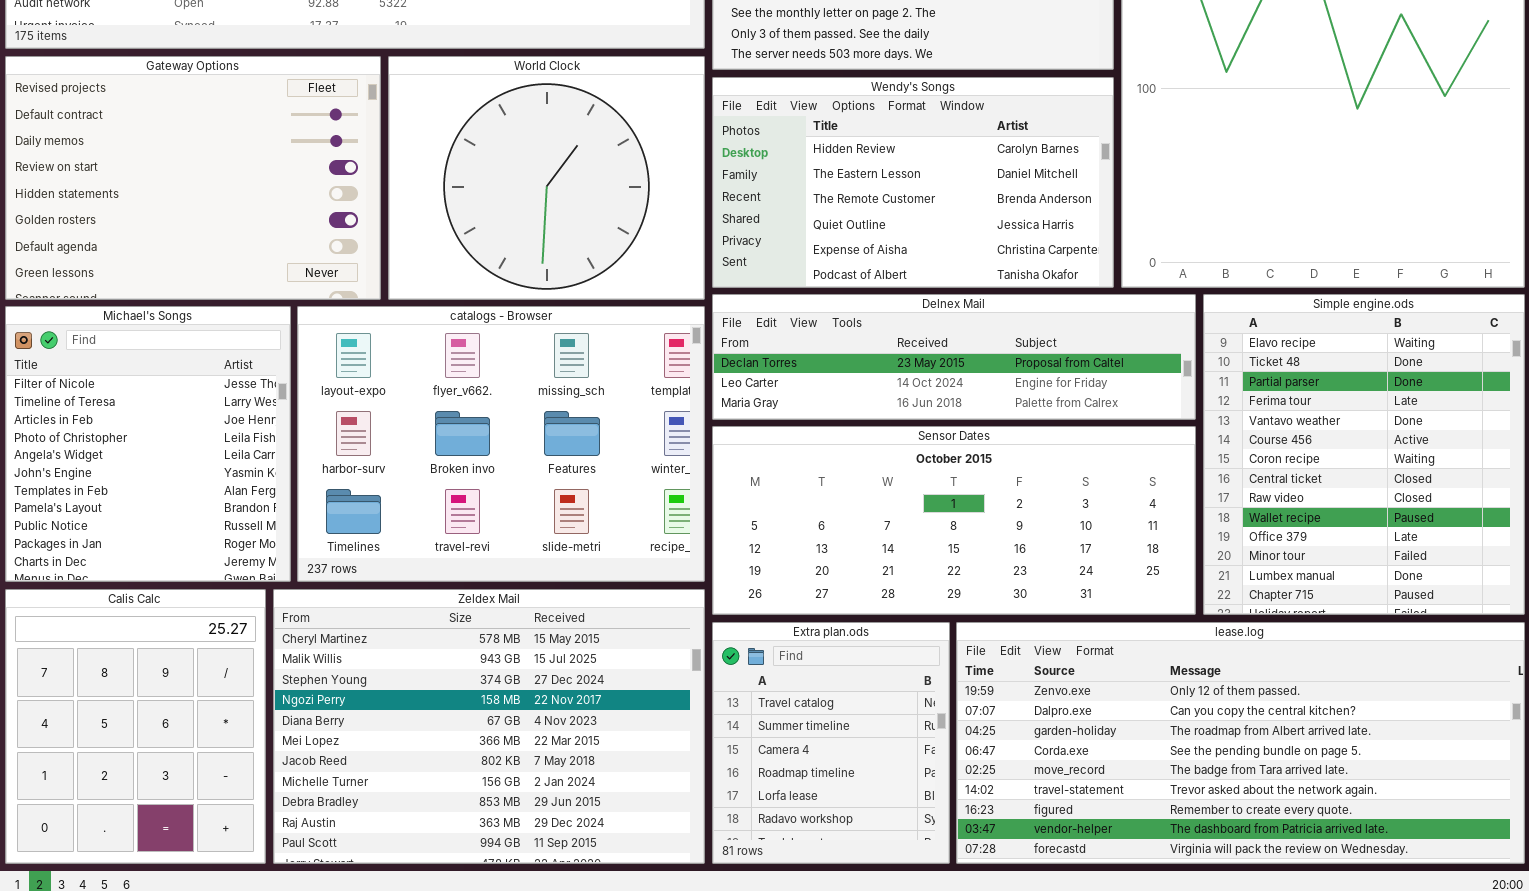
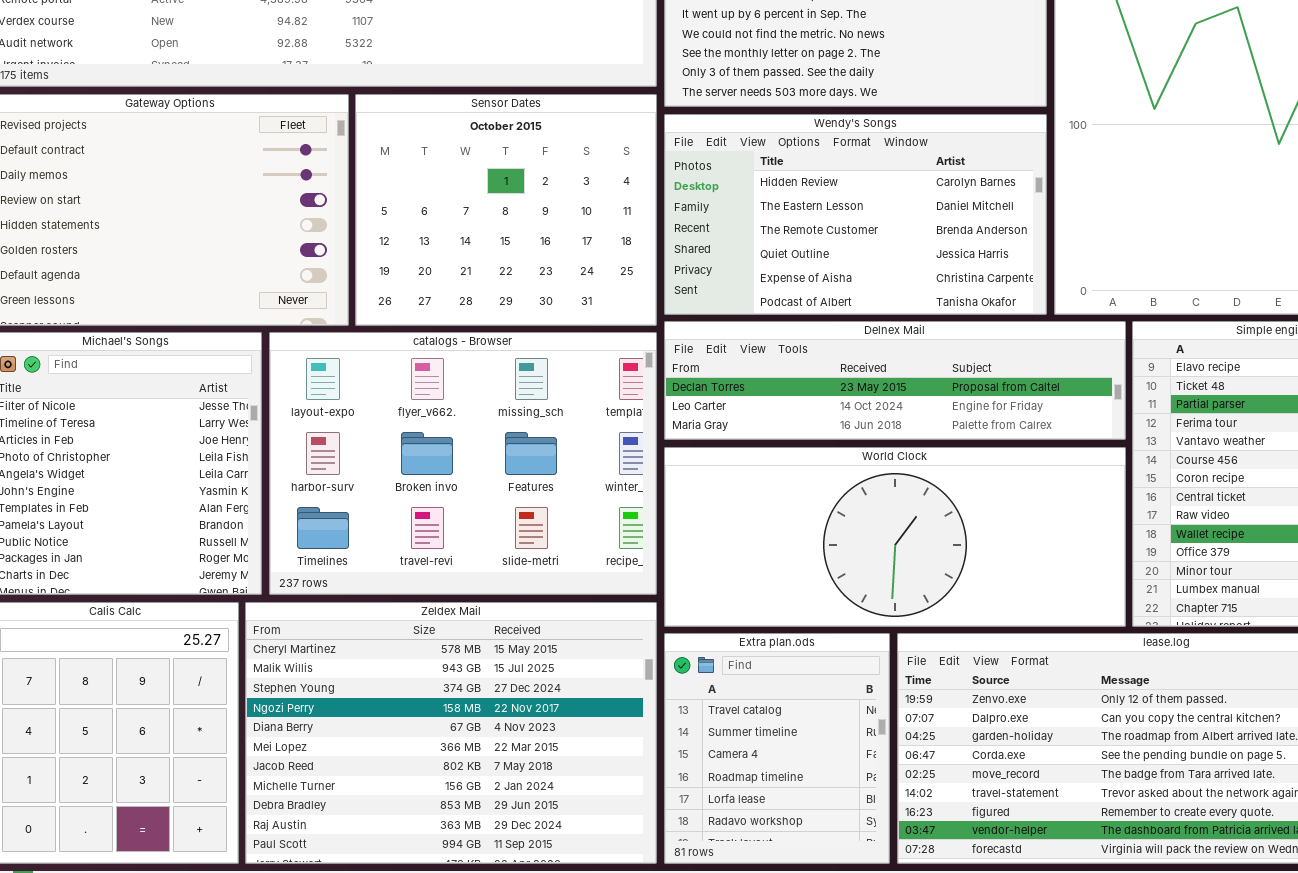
World Clock: [388,56,705,300] -> [664,447,1126,627], moved, resized
Sensor Dates: [712,426,1196,615] -> [355,94,657,326], moved, resized

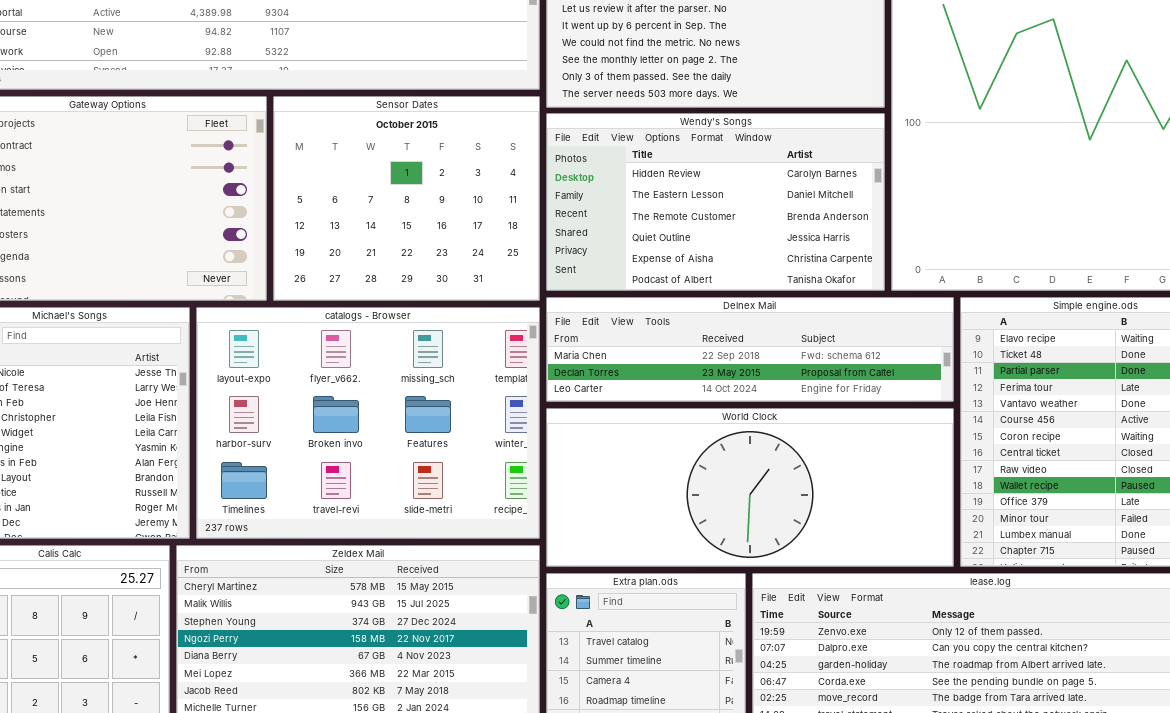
Delnex Mail: [664,321,1126,440] -> [546,297,954,402], scrolled up 1 row

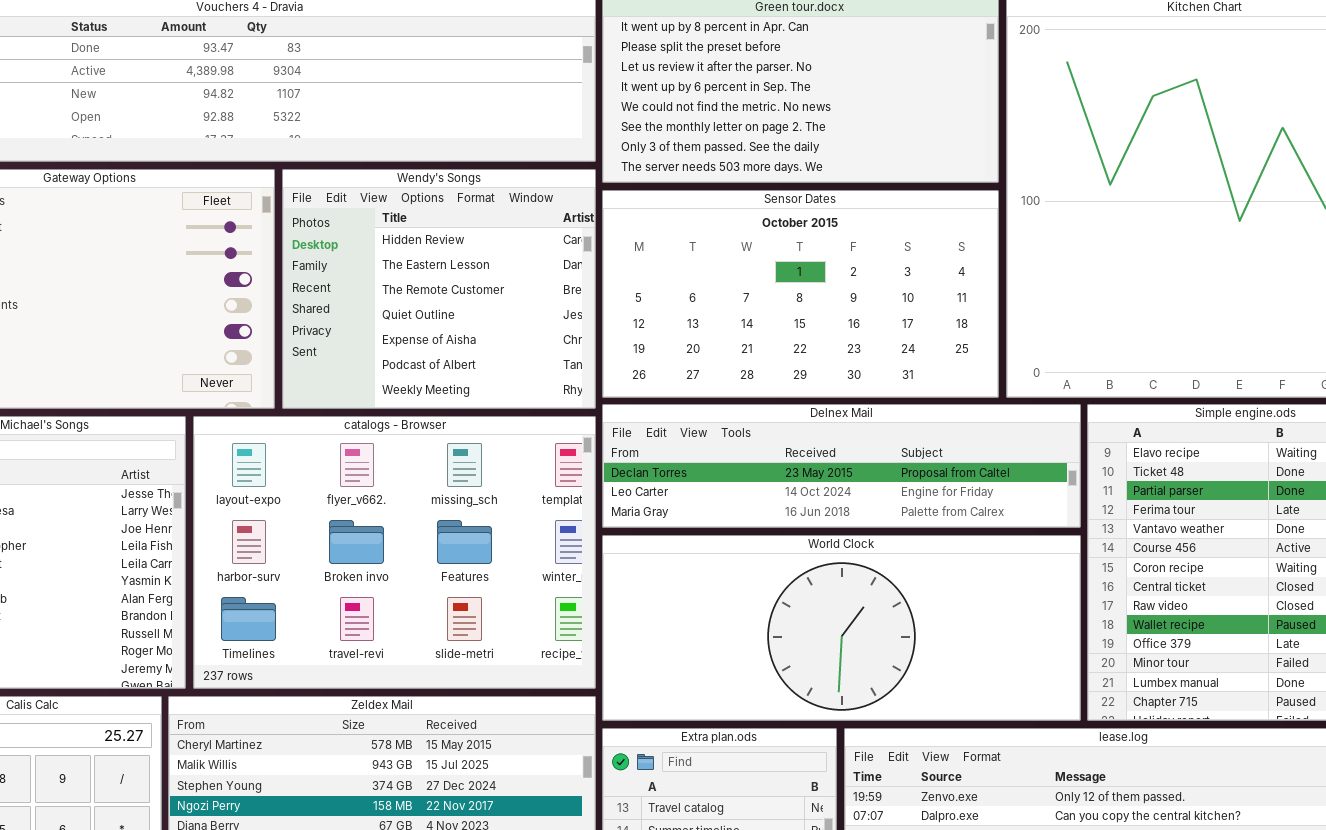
Sensor Dates: [273,96,540,301] -> [602,190,999,398], moved, resized
Wendy's Songs: [546,113,885,291] -> [282,169,596,409], moved, resized
Delnex Mail: [546,297,954,402] -> [602,404,1081,528], scrolled down 1 row

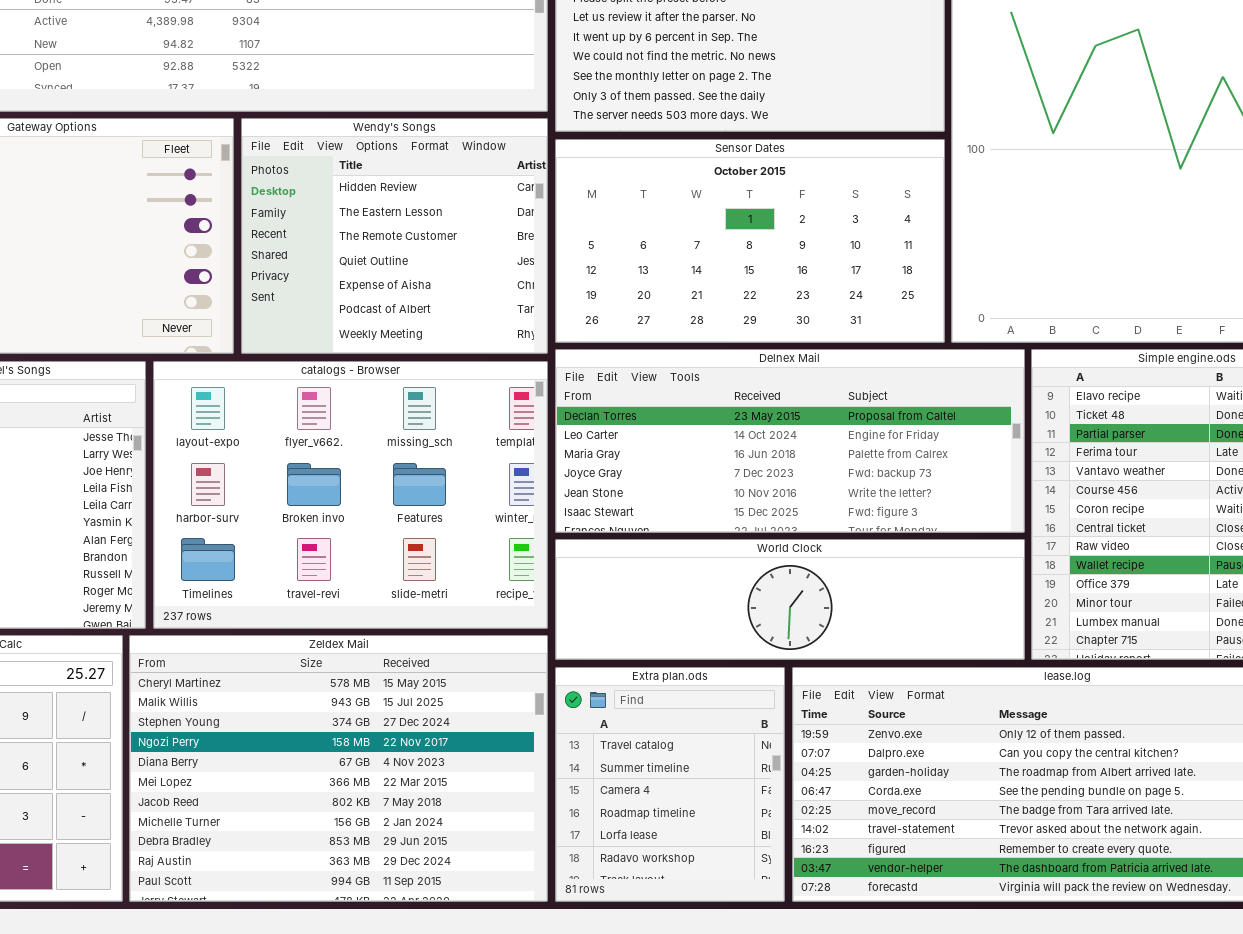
Delnex Mail: [602,404,1081,528] -> [555,349,1025,533], resized
World Clock: [602,535,1081,721] -> [555,539,1025,660], resized

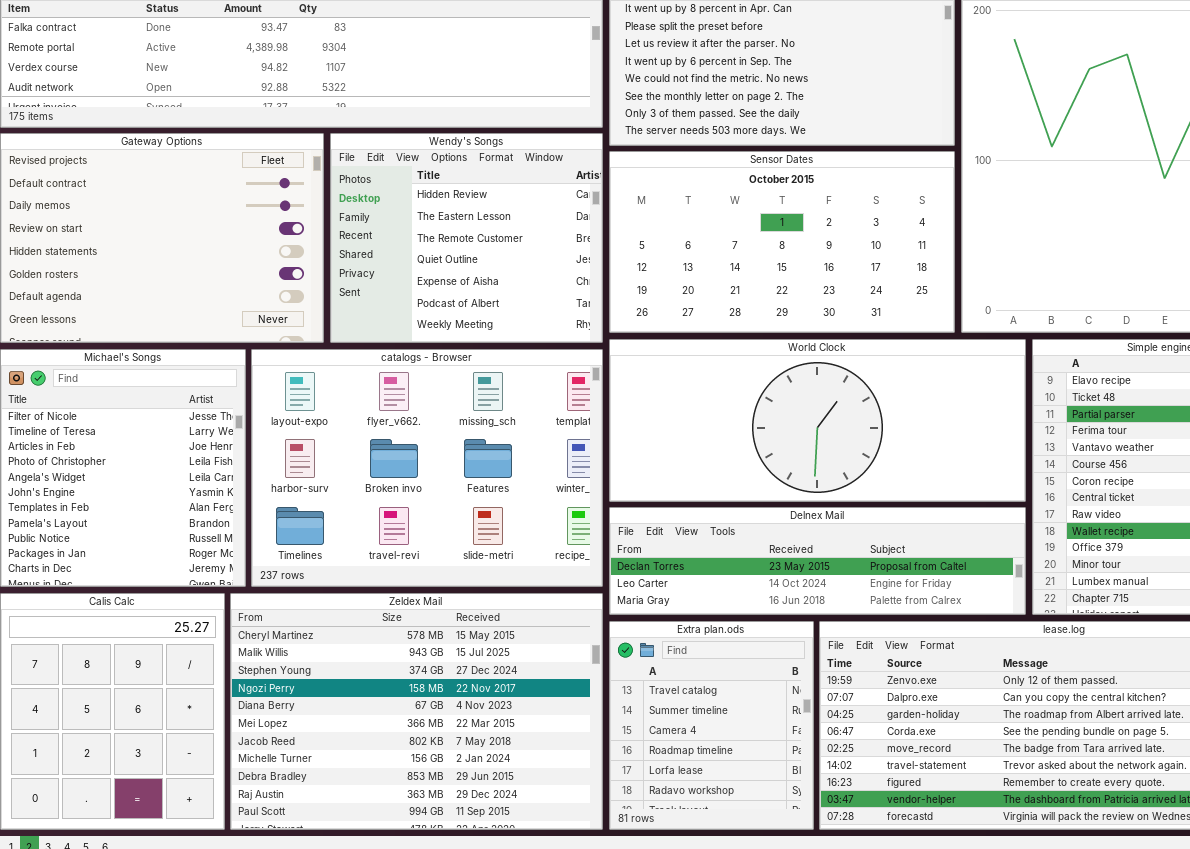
Delnex Mail: [555,349,1025,533] -> [609,507,1026,615], moved, resized
World Clock: [555,539,1025,660] -> [609,339,1026,502], moved, resized

